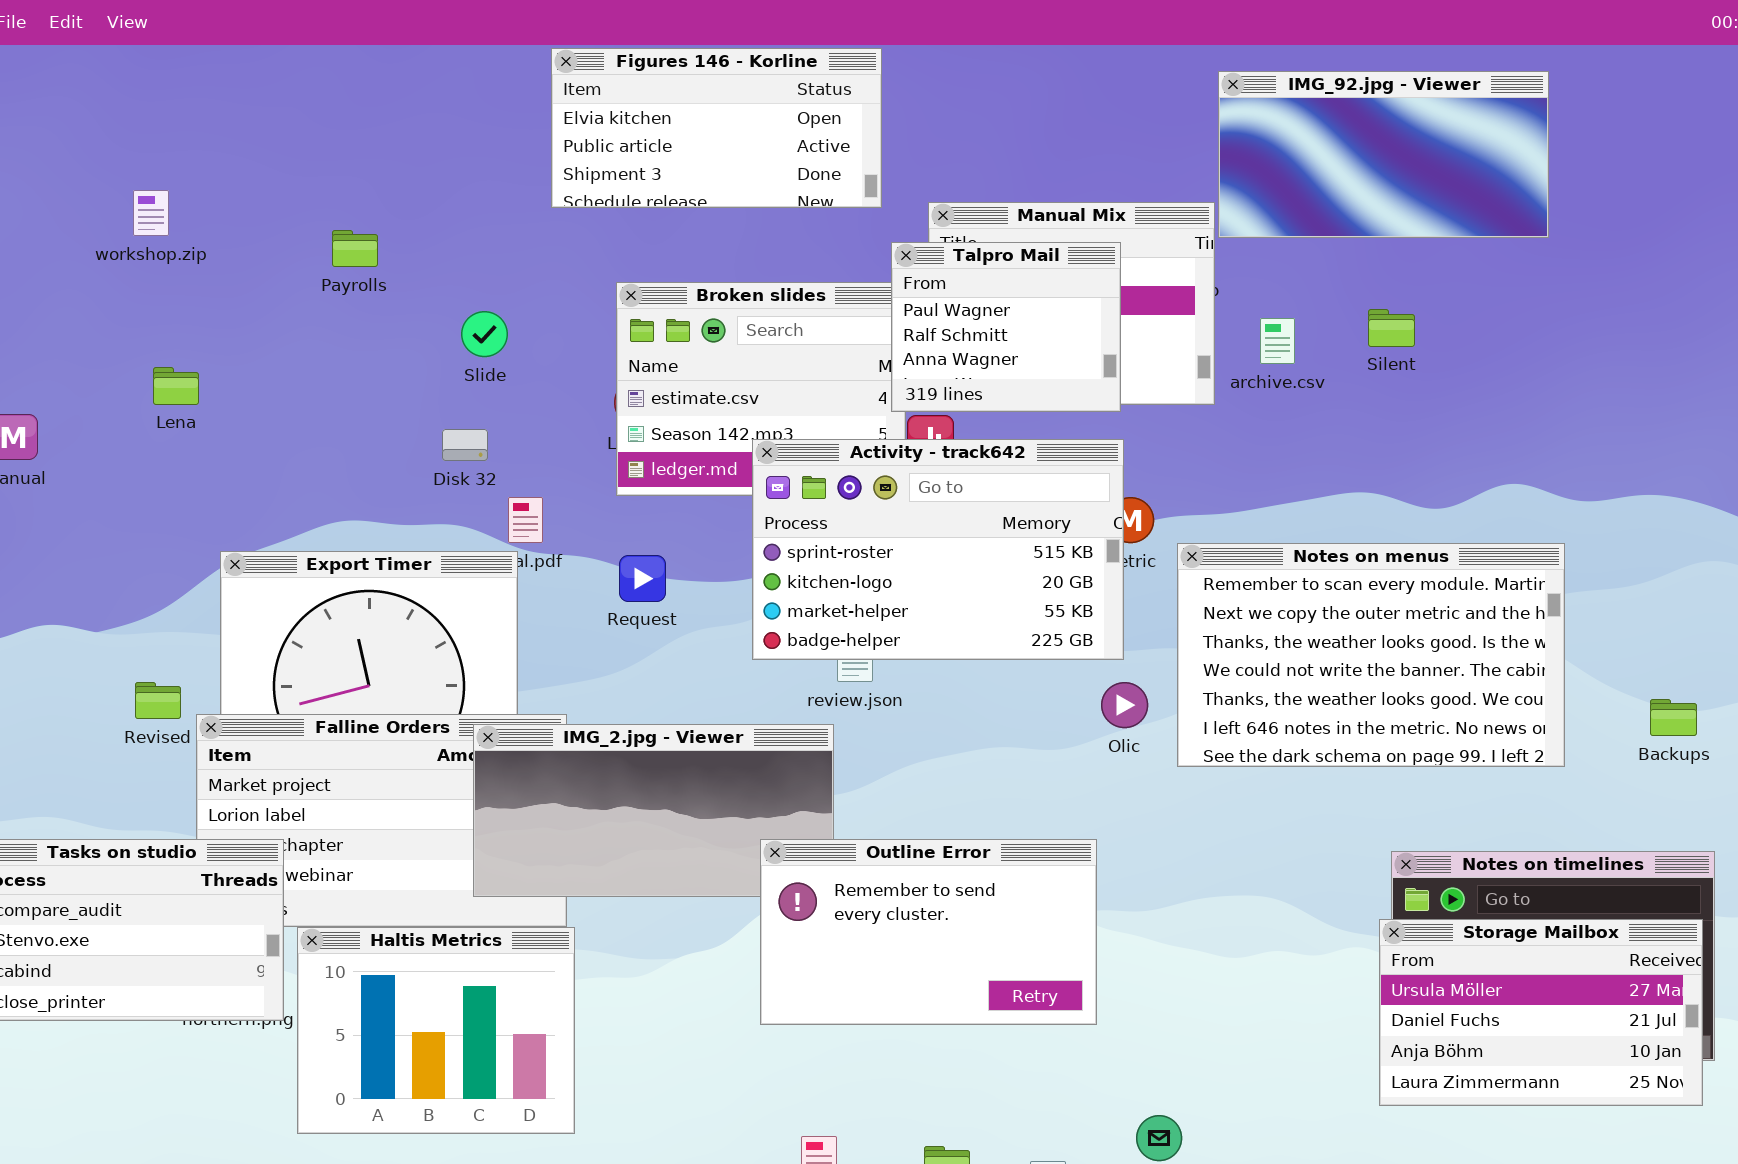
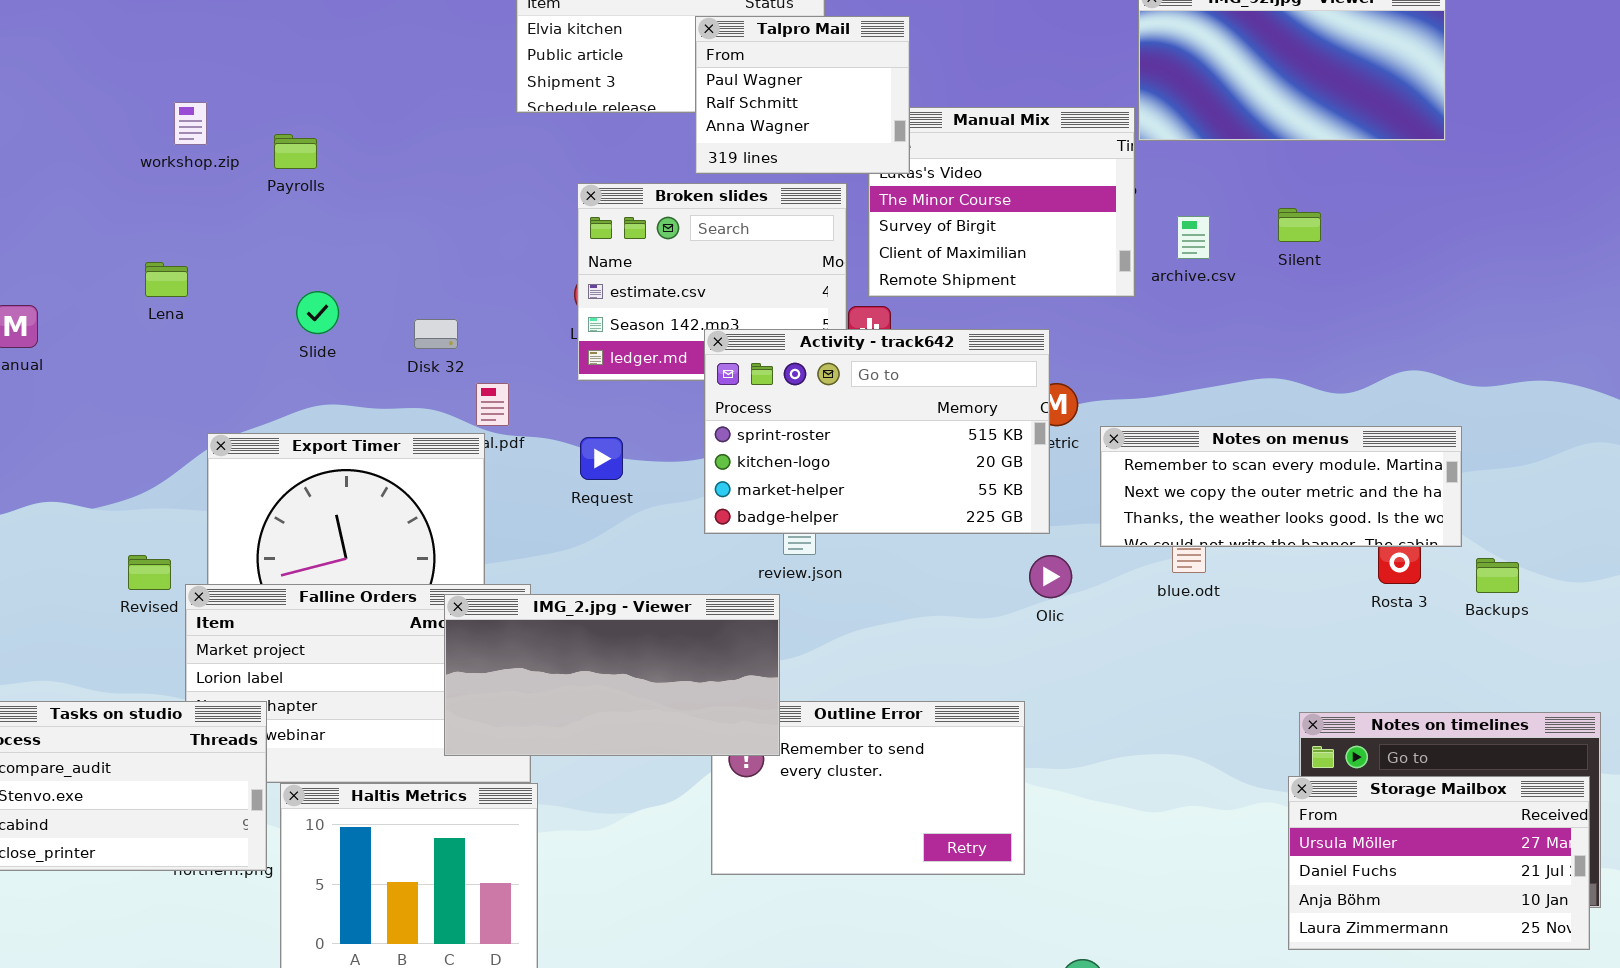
workshop.zip: [133,190,169,236] -> [174,102,207,145], moved
Payrolls: [332,230,378,267] -> [274,134,317,169], moved
Talpro Mail: [891,242,1121,412] -> [695,16,910,174], moved
Slide: [461,311,508,357] -> [296,291,339,334], moved
Notes on menus: [1177,543,1565,767] -> [1100,426,1462,547], resized
Backups: [1650,699,1697,736] -> [1476,558,1519,593], moved
IMG_2.jpg - Viewer: [473,724,834,897] -> [444,594,780,756], raised

